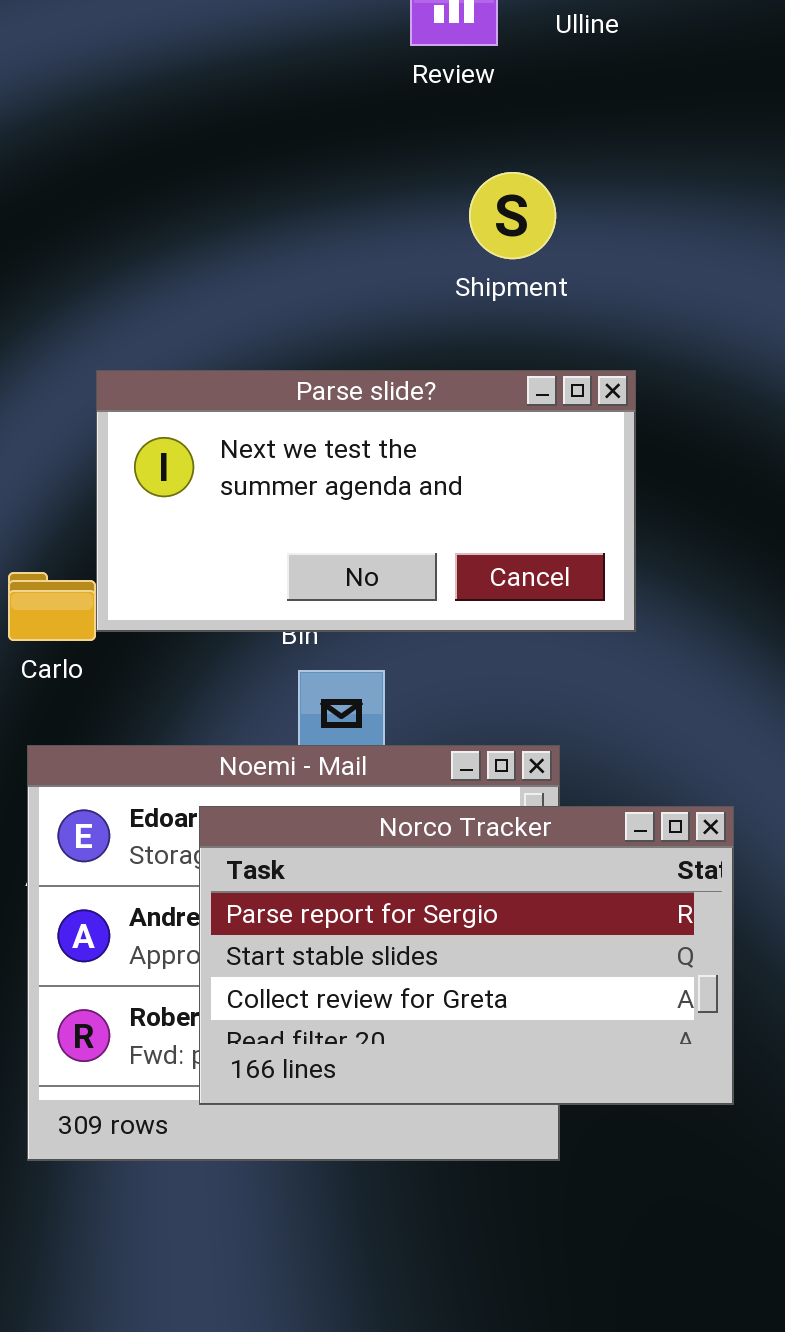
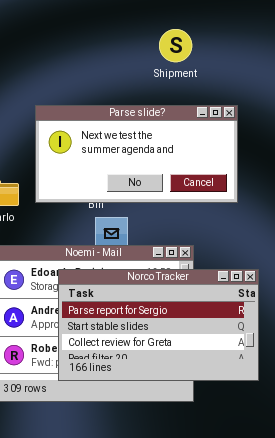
Parse slide?: [96,370,636,632] -> [35,105,238,203], moved

